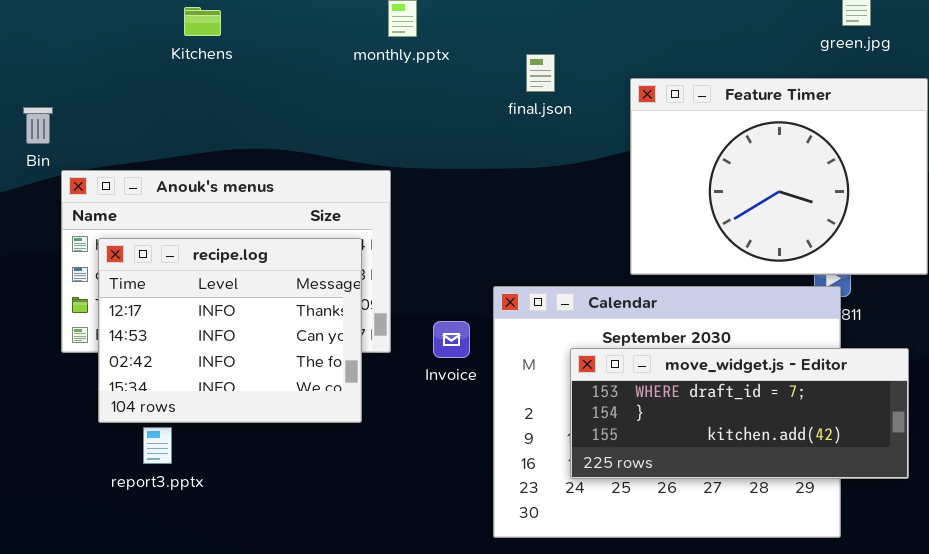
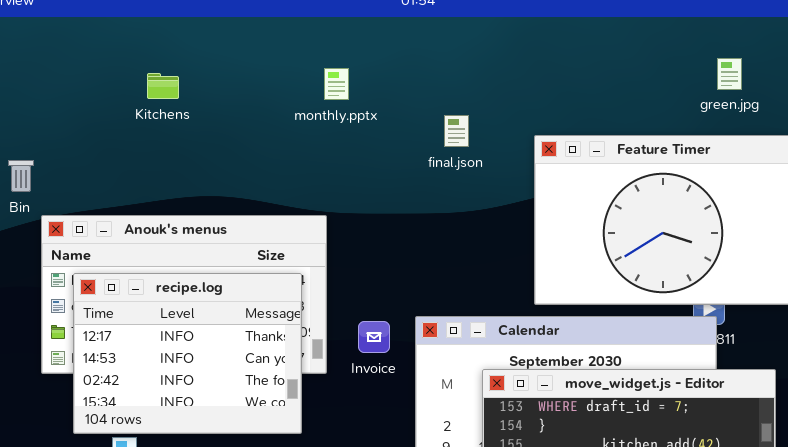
Invoice: [433,321,470,358] -> [358,321,390,353], moved

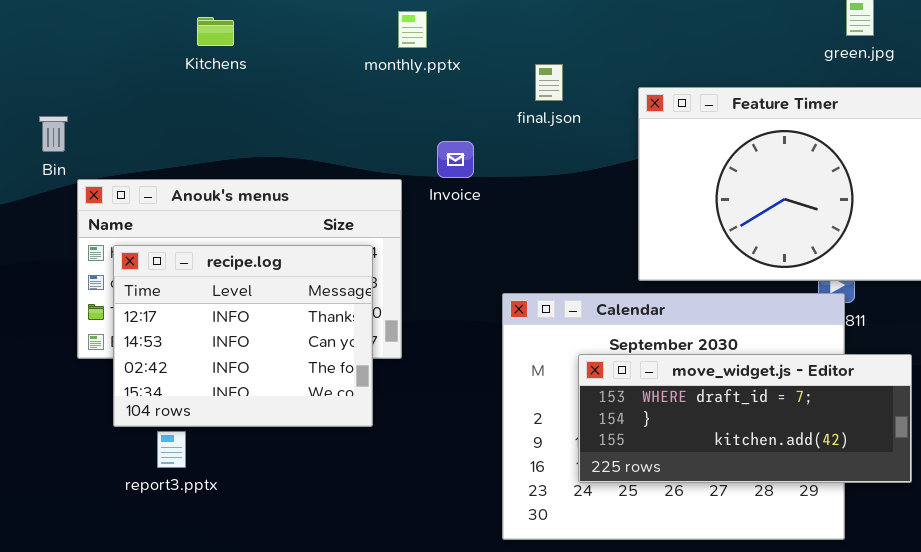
Invoice: [358,321,390,353] -> [437,141,474,178], moved

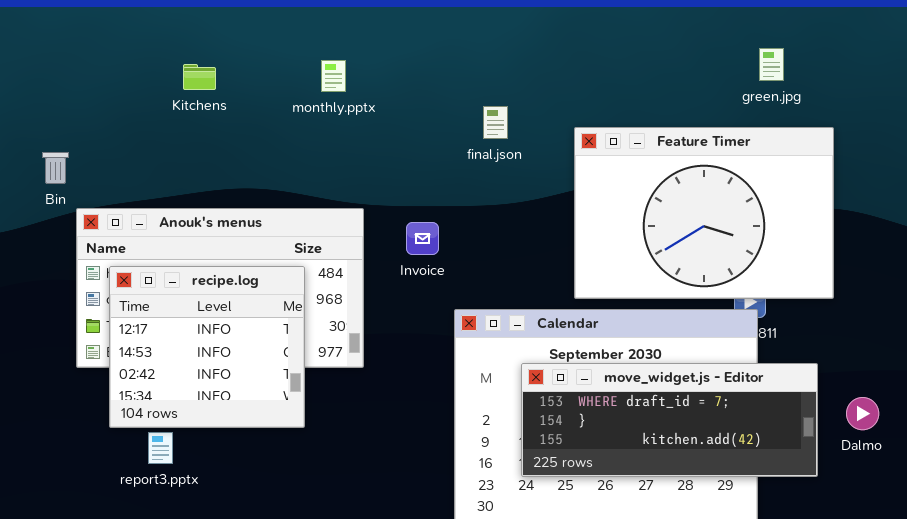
monthly.pptx: [398,11,427,48] -> [321,60,346,92], moved
Invoice: [437,141,474,178] -> [406,222,439,255], moved
recipe.log: [113,245,373,427] -> [109,266,305,428], resized

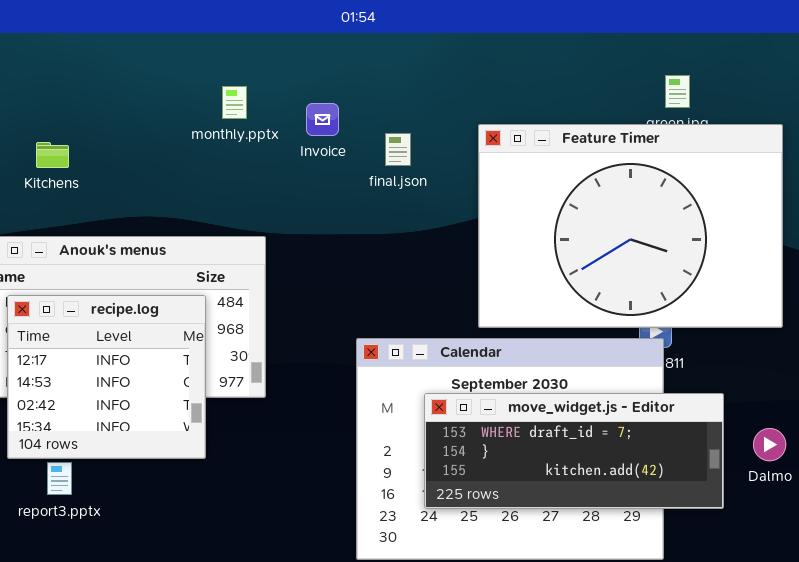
Kitchens: [183,64,216,90] -> [36,142,69,168], moved
Feature Timer: [574,127,834,299] -> [478,124,783,328], resized
Invoice: [406,222,439,255] -> [306,103,339,136], moved

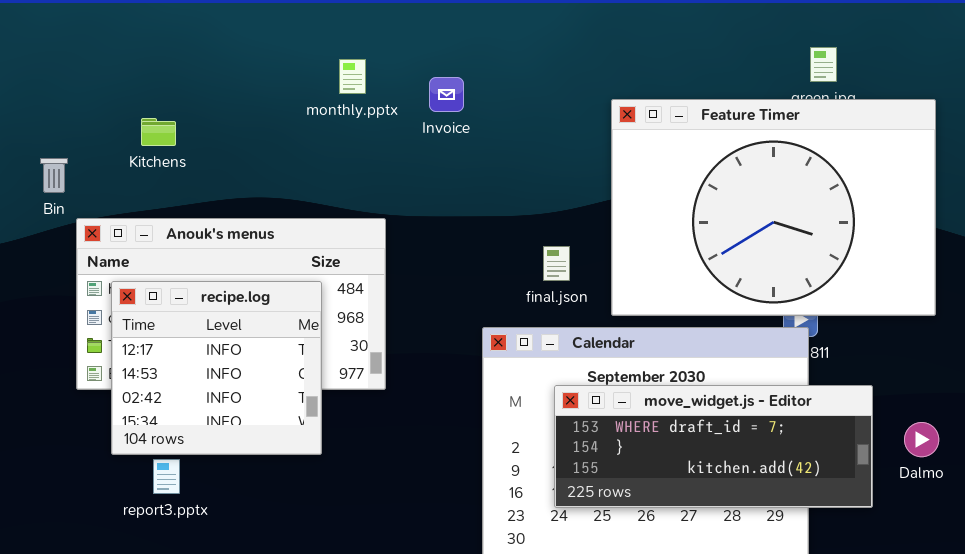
final.json: [385,133,411,166] -> [543,246,570,281], moved

